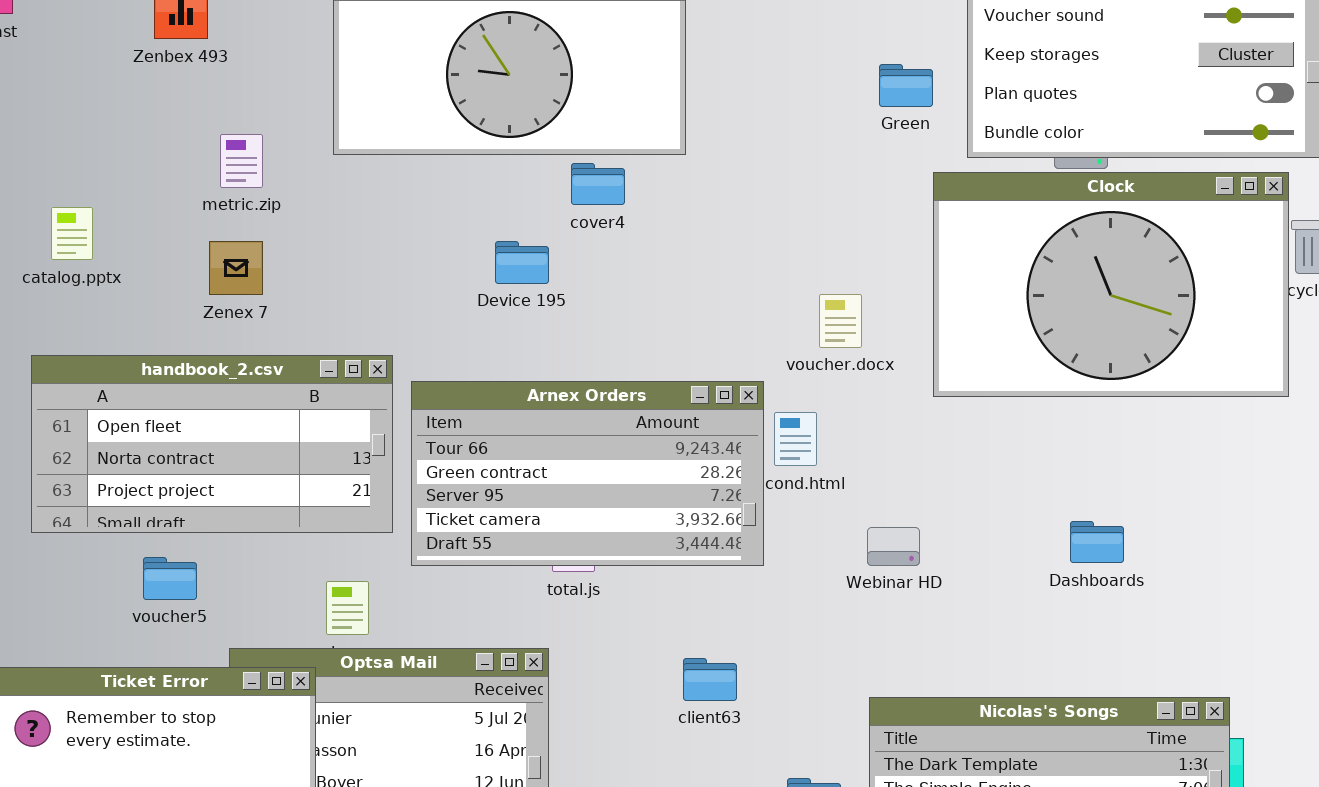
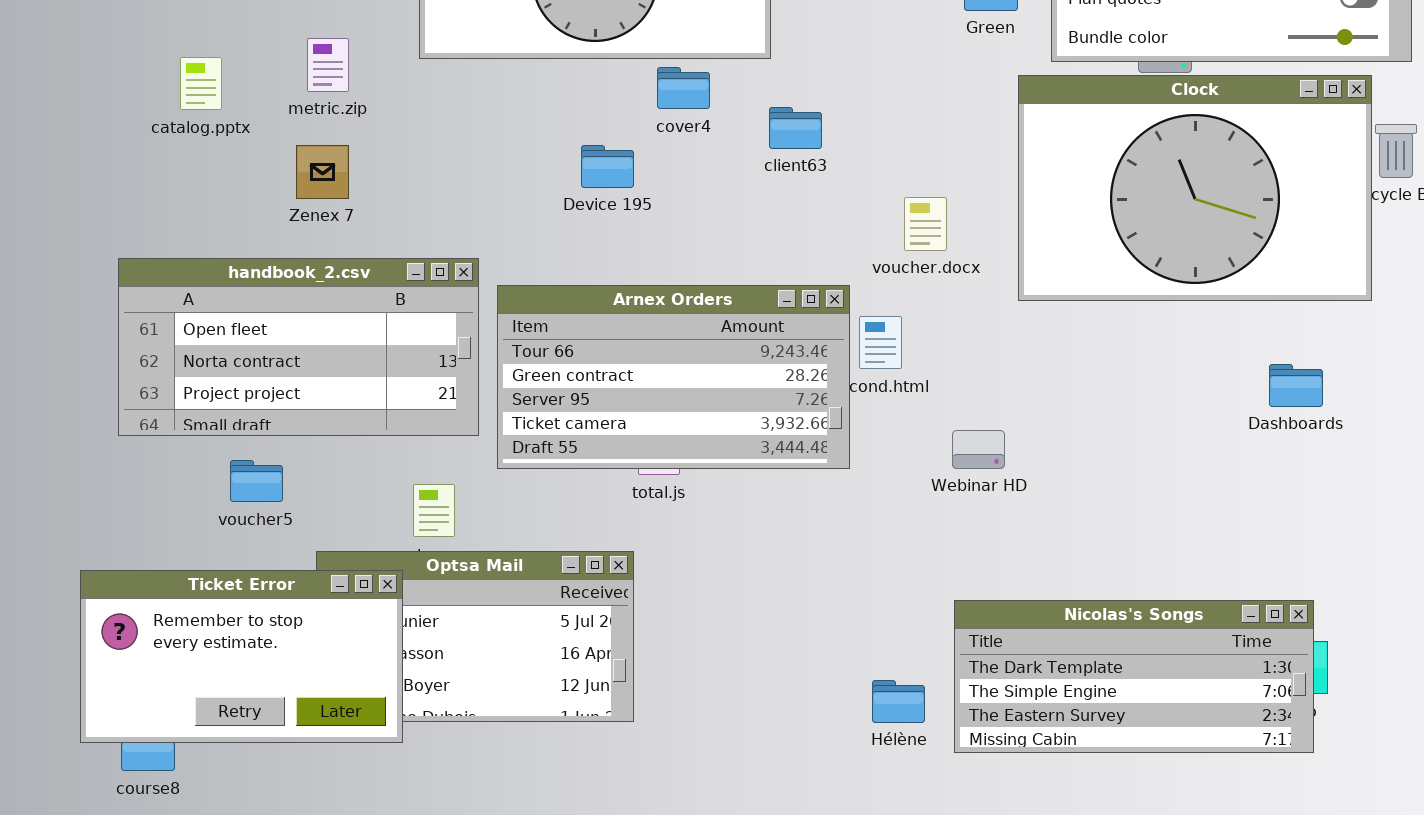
catalog.pptx: [51,207,93,260] -> [180,57,222,110], moved
Dashboards: [1070,521,1124,563] -> [1269,364,1323,407], moved
client63: [683,658,737,701] -> [769,107,822,149], moved

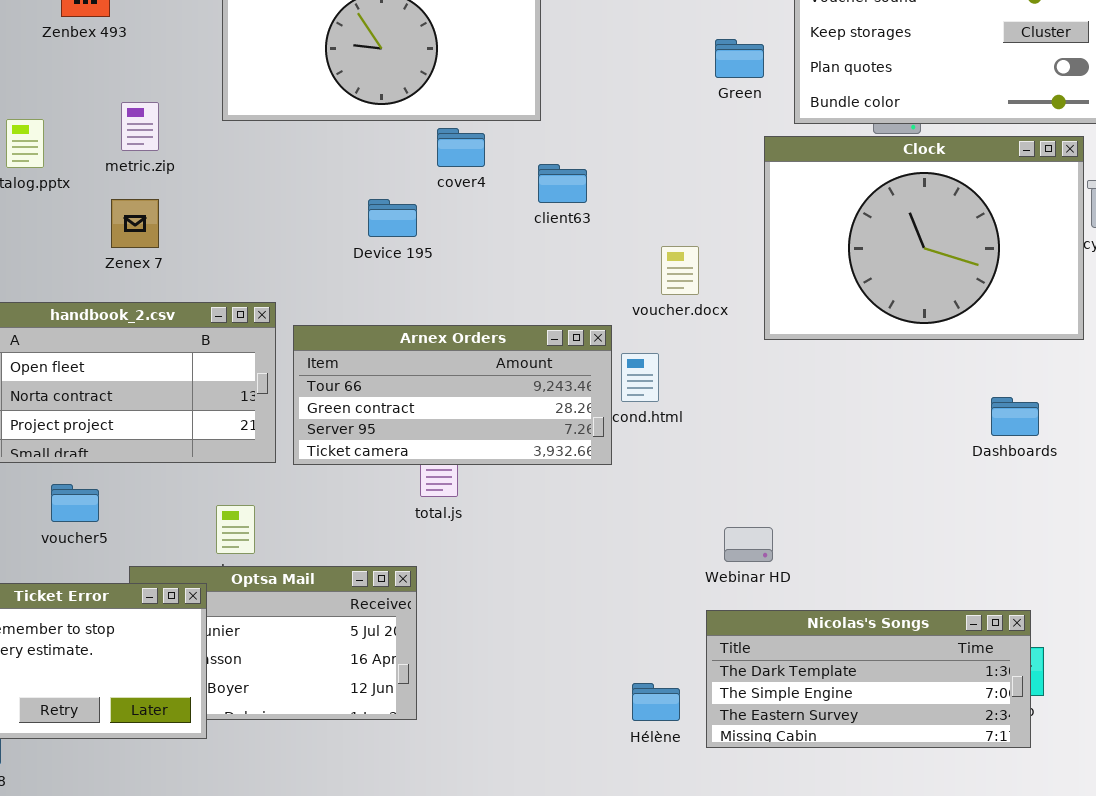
Arnex Orders: [497,285,850,469] -> [293,325,612,465], resized
Webinar HD: [952,430,1005,469] -> [724,527,773,562], moved

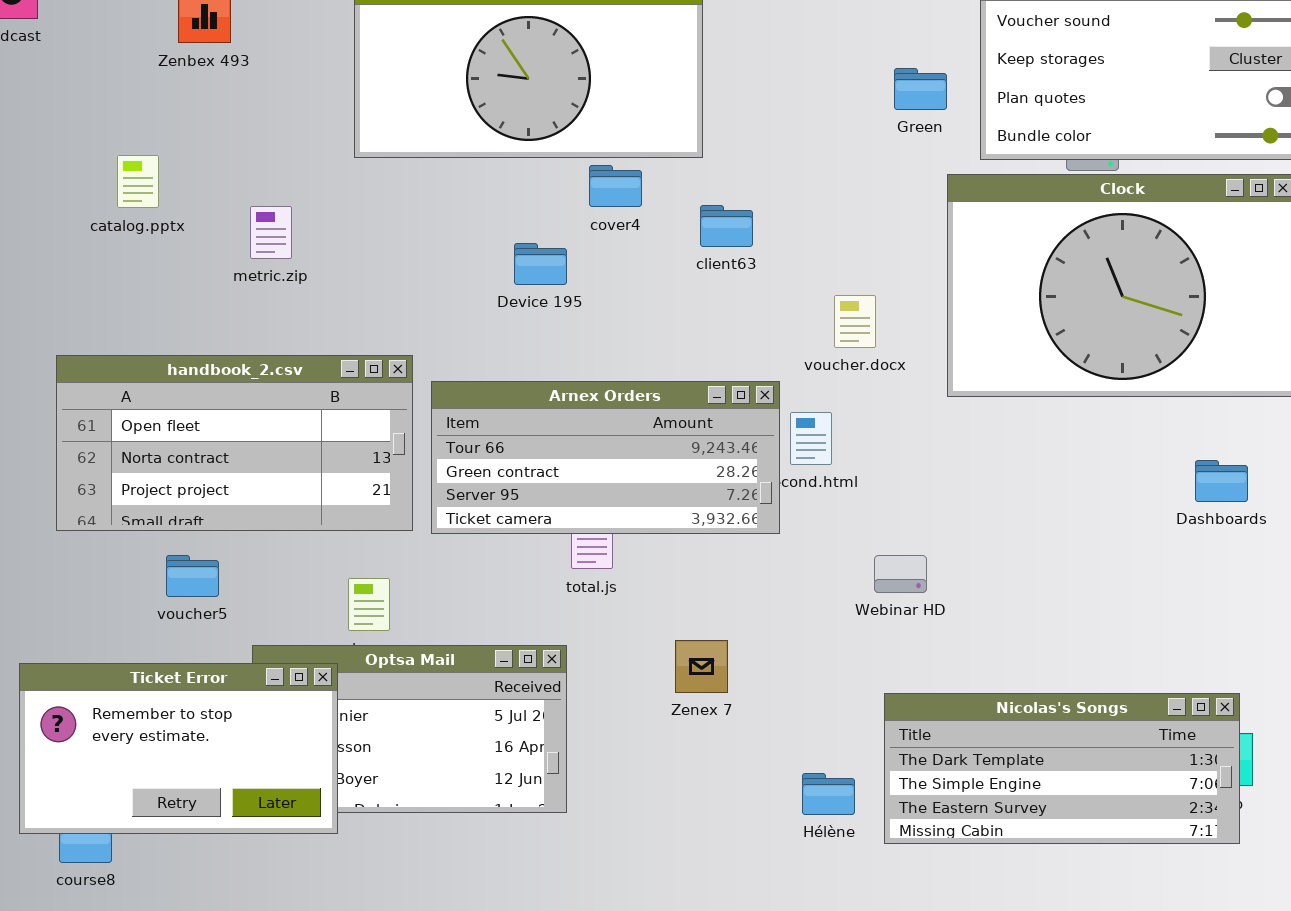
metric.zip: [121,102,159,151] -> [250,206,292,259], moved
Zenex 7: [111,199,159,248] -> [675,640,728,693], moved
Webinar HD: [724,527,773,562] -> [874,555,927,593], moved

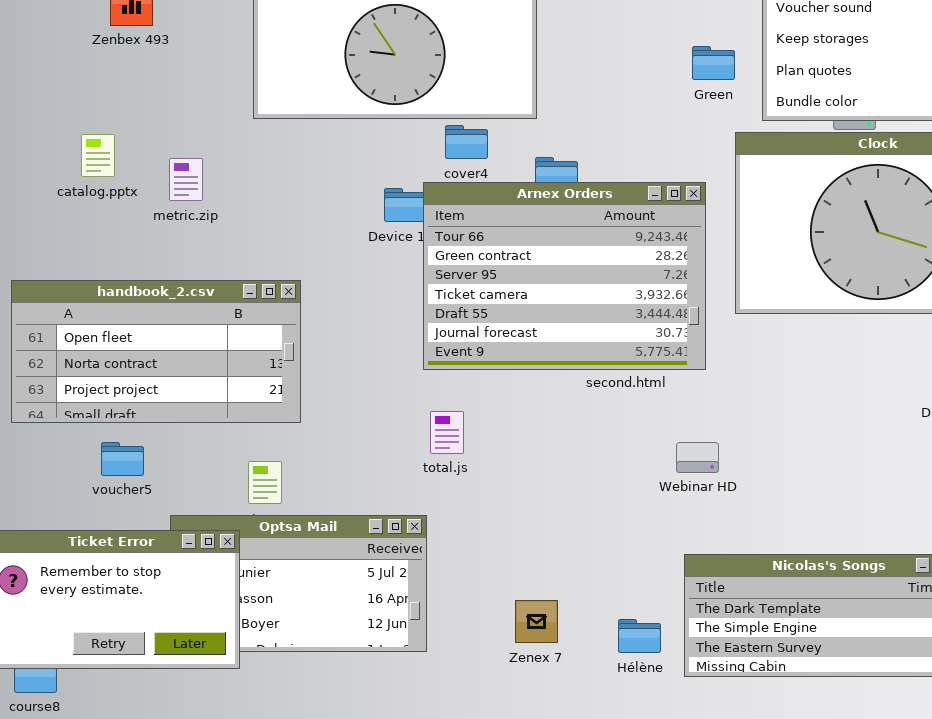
catalog.pptx: [117,155,159,208] -> [81,134,115,177], moved
Arnex Orders: [431,381,780,534] -> [423,182,706,370], moved, resized
Zenex 7: [675,640,728,693] -> [515,600,558,643], moved

